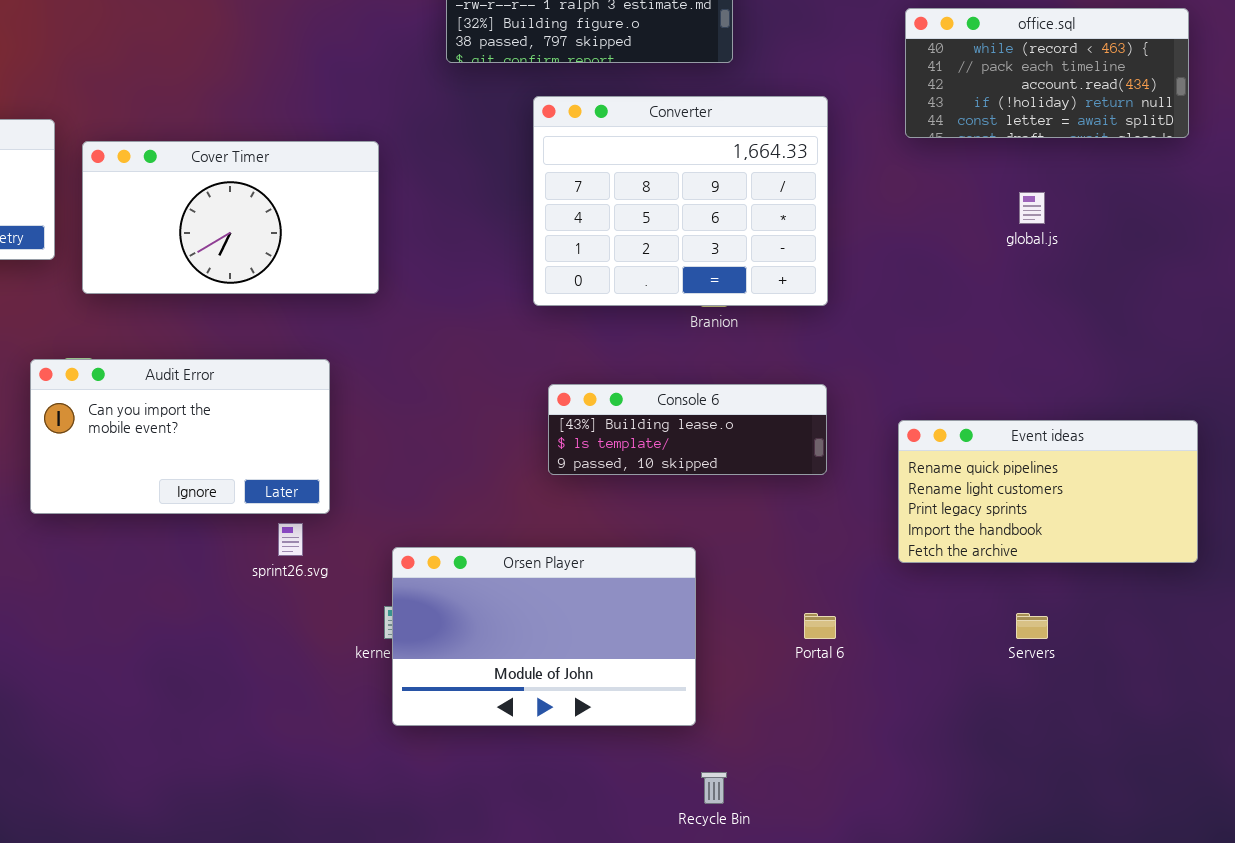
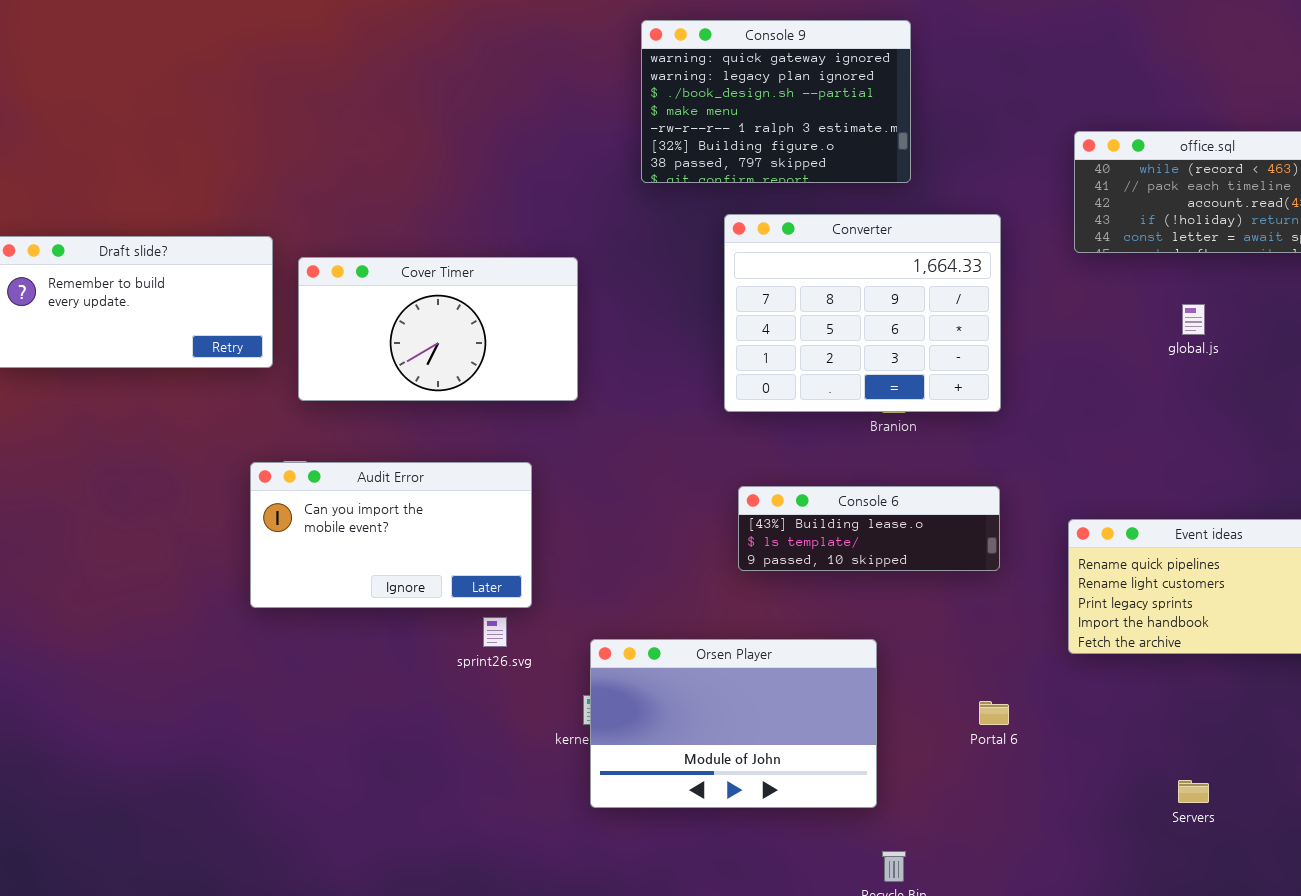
Servers: [1016,613,1048,639] -> [1178,780,1209,803], moved

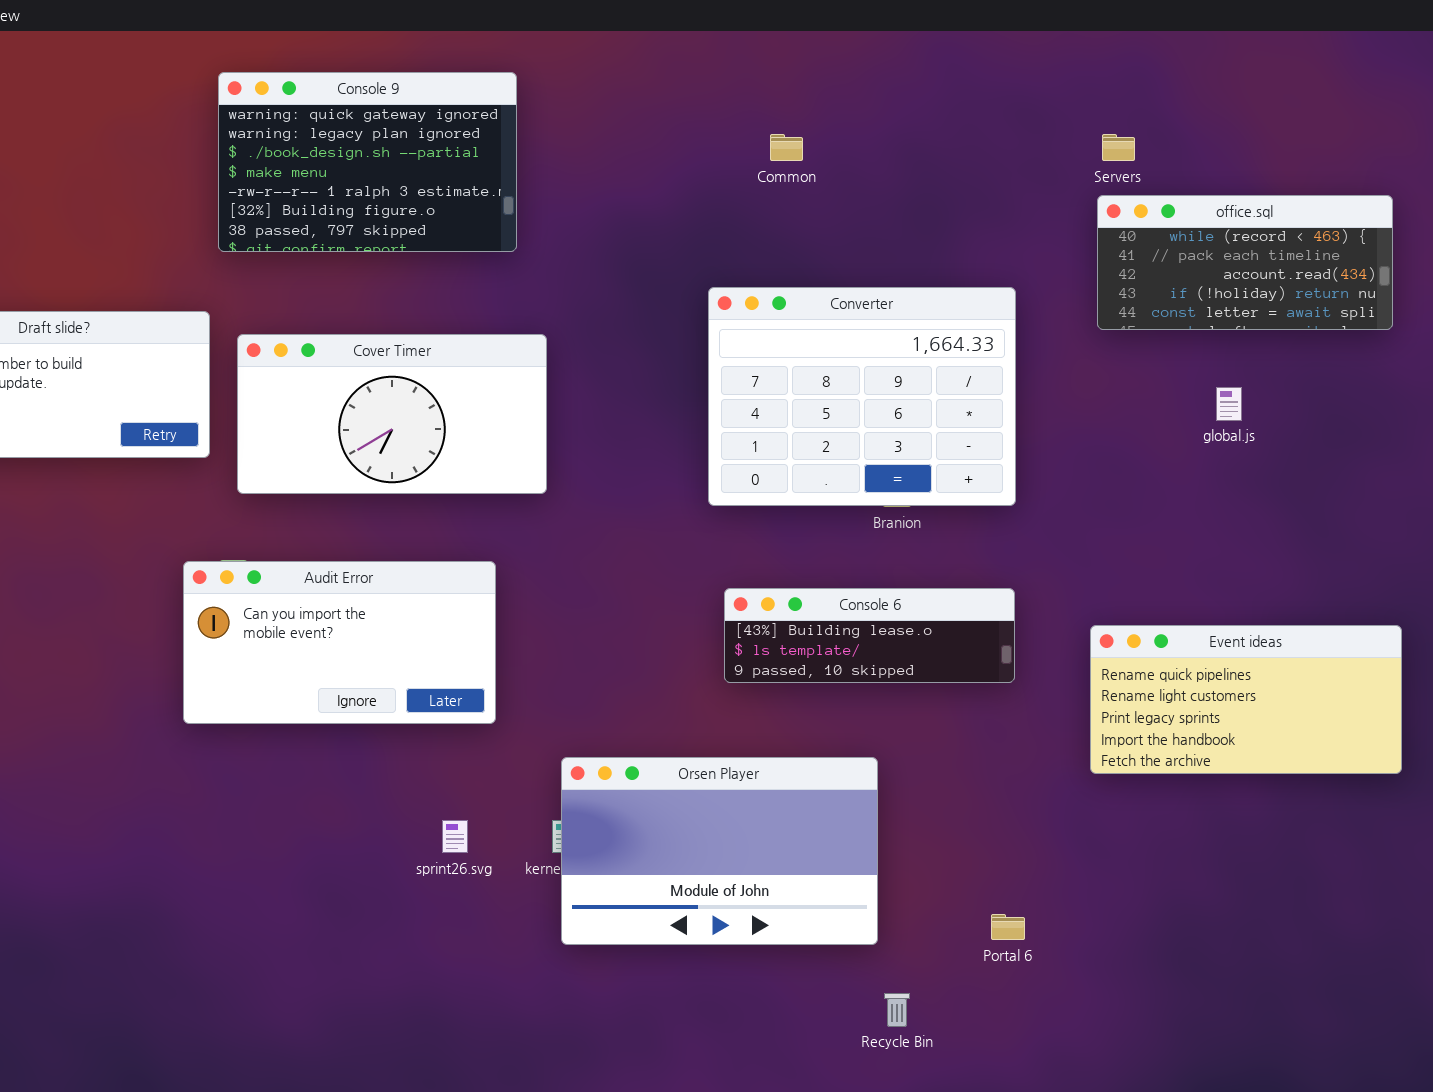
Console 9: [641,20,911,183] -> [218,72,517,252], moved
sprint26.svg: [483,617,507,647] -> [442,820,468,853], moved
Portal 6: [979,701,1009,725] -> [991,914,1025,940], moved
Servers: [1178,780,1209,803] -> [1102,134,1135,161], moved

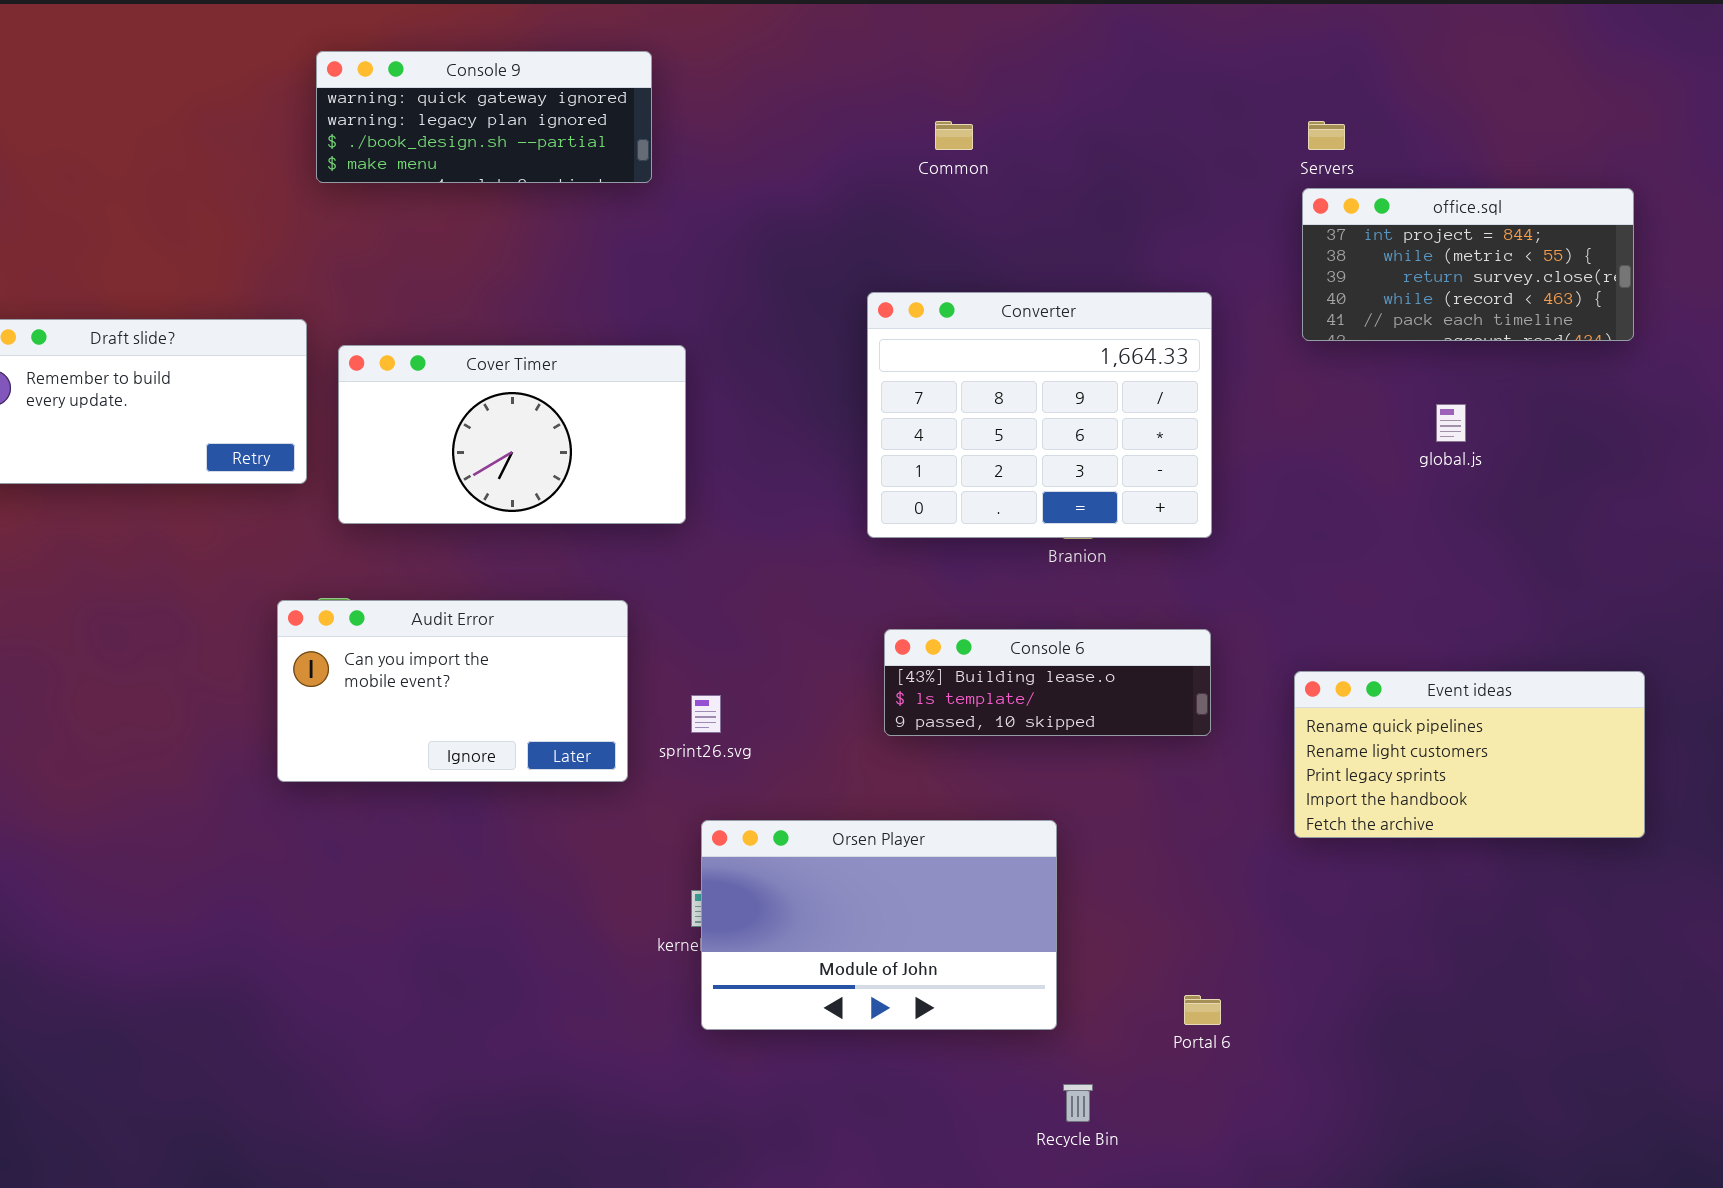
Console 9: [218,72,517,252] -> [316,51,652,183], resized
office.sql: [1097,195,1393,330] -> [1302,188,1634,341], scrolled up 3 rows
sprint26.svg: [442,820,468,853] -> [691,695,721,733], moved

